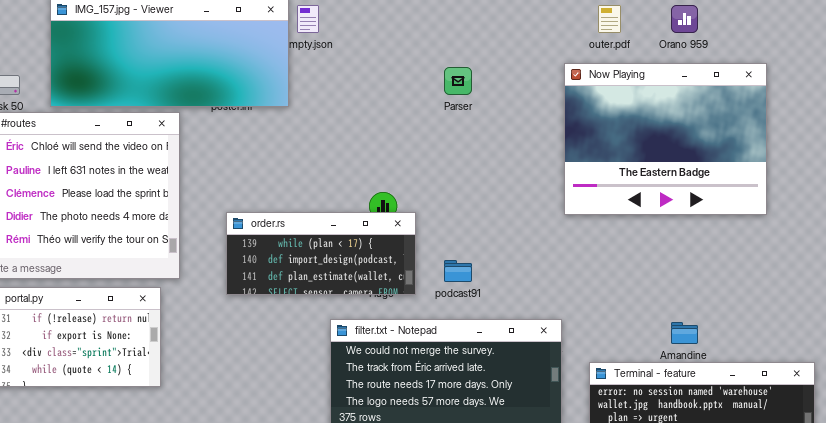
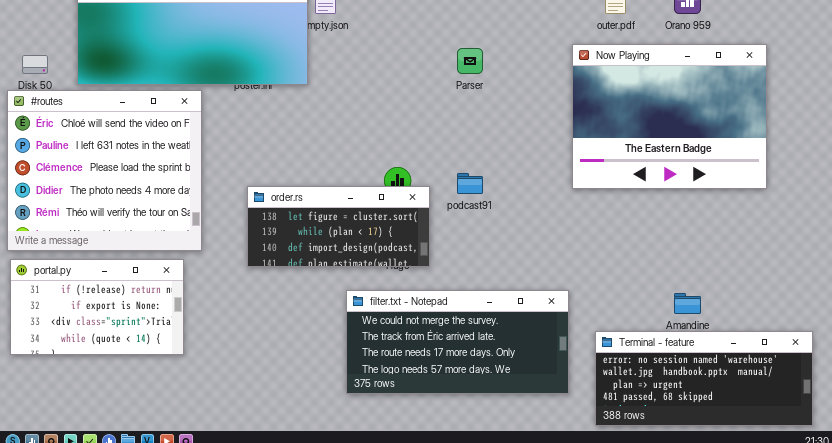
order.rs: [226,212,416,295] -> [247,186,430,267], scrolled up 1 row
podcast91: [444,260,472,282] -> [457,173,483,194], moved

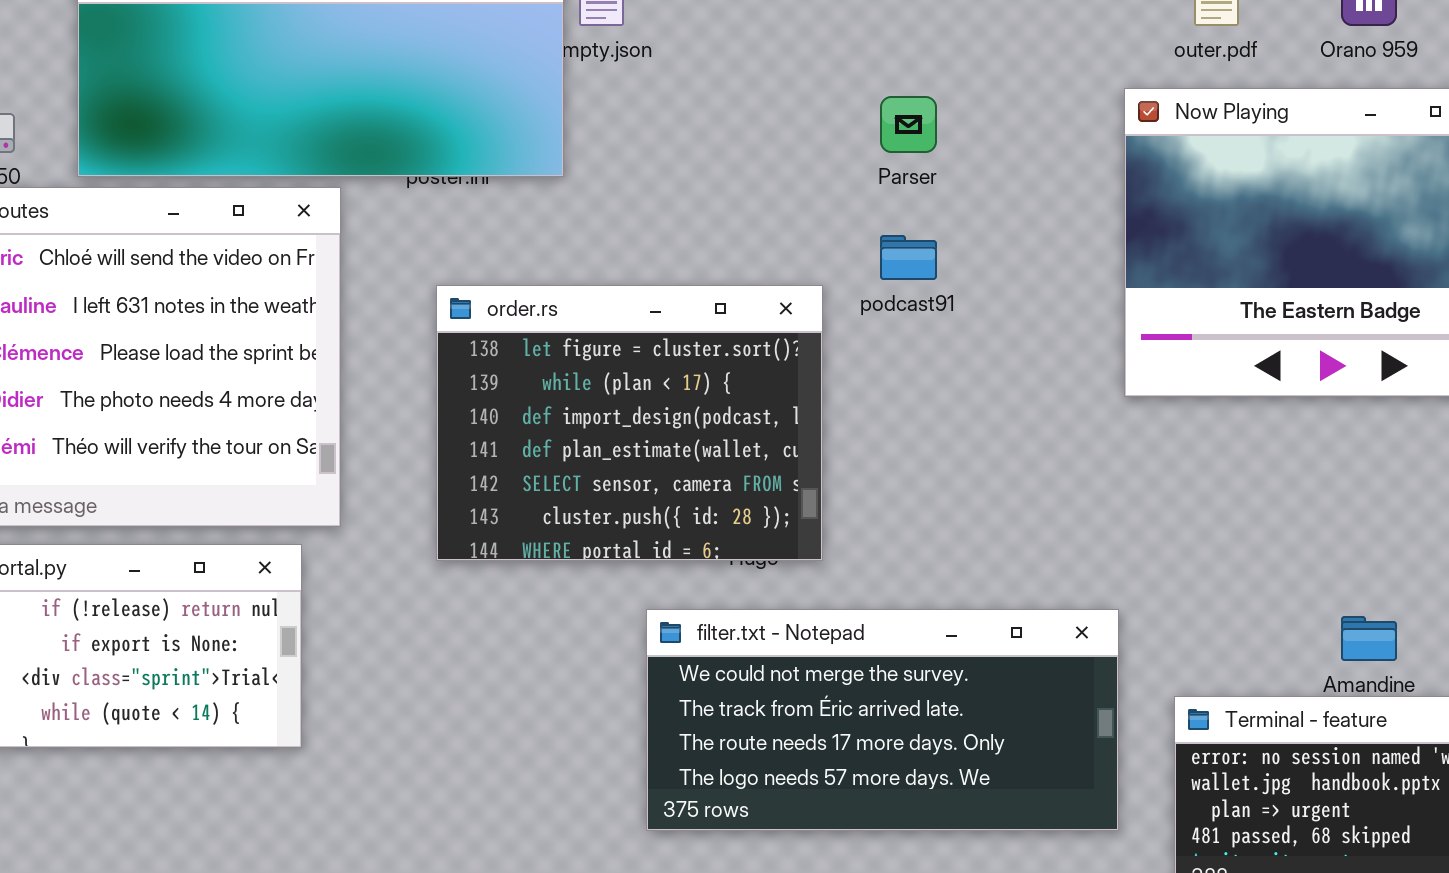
podcast91: [457,173,483,194] -> [880,235,937,280], moved
order.rs: [247,186,430,267] -> [436,285,823,561], resized

